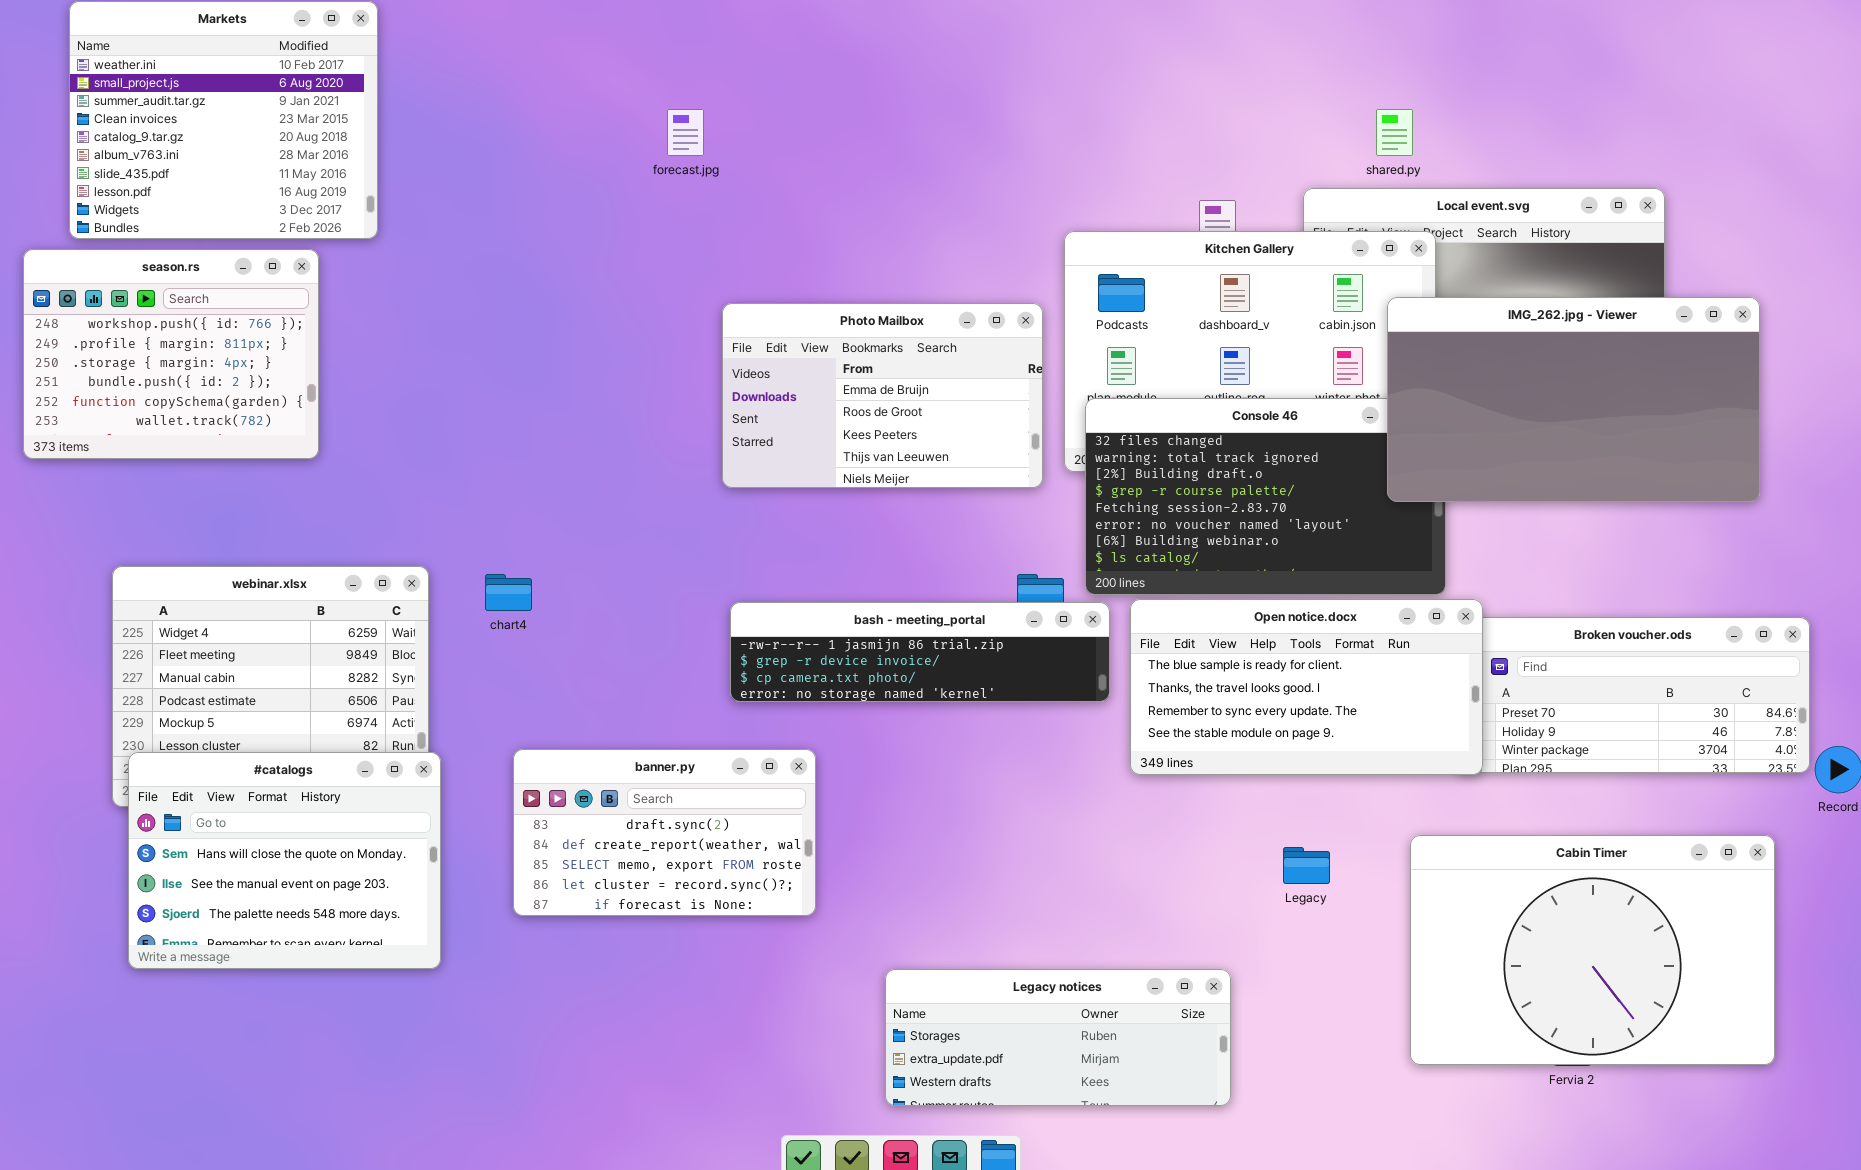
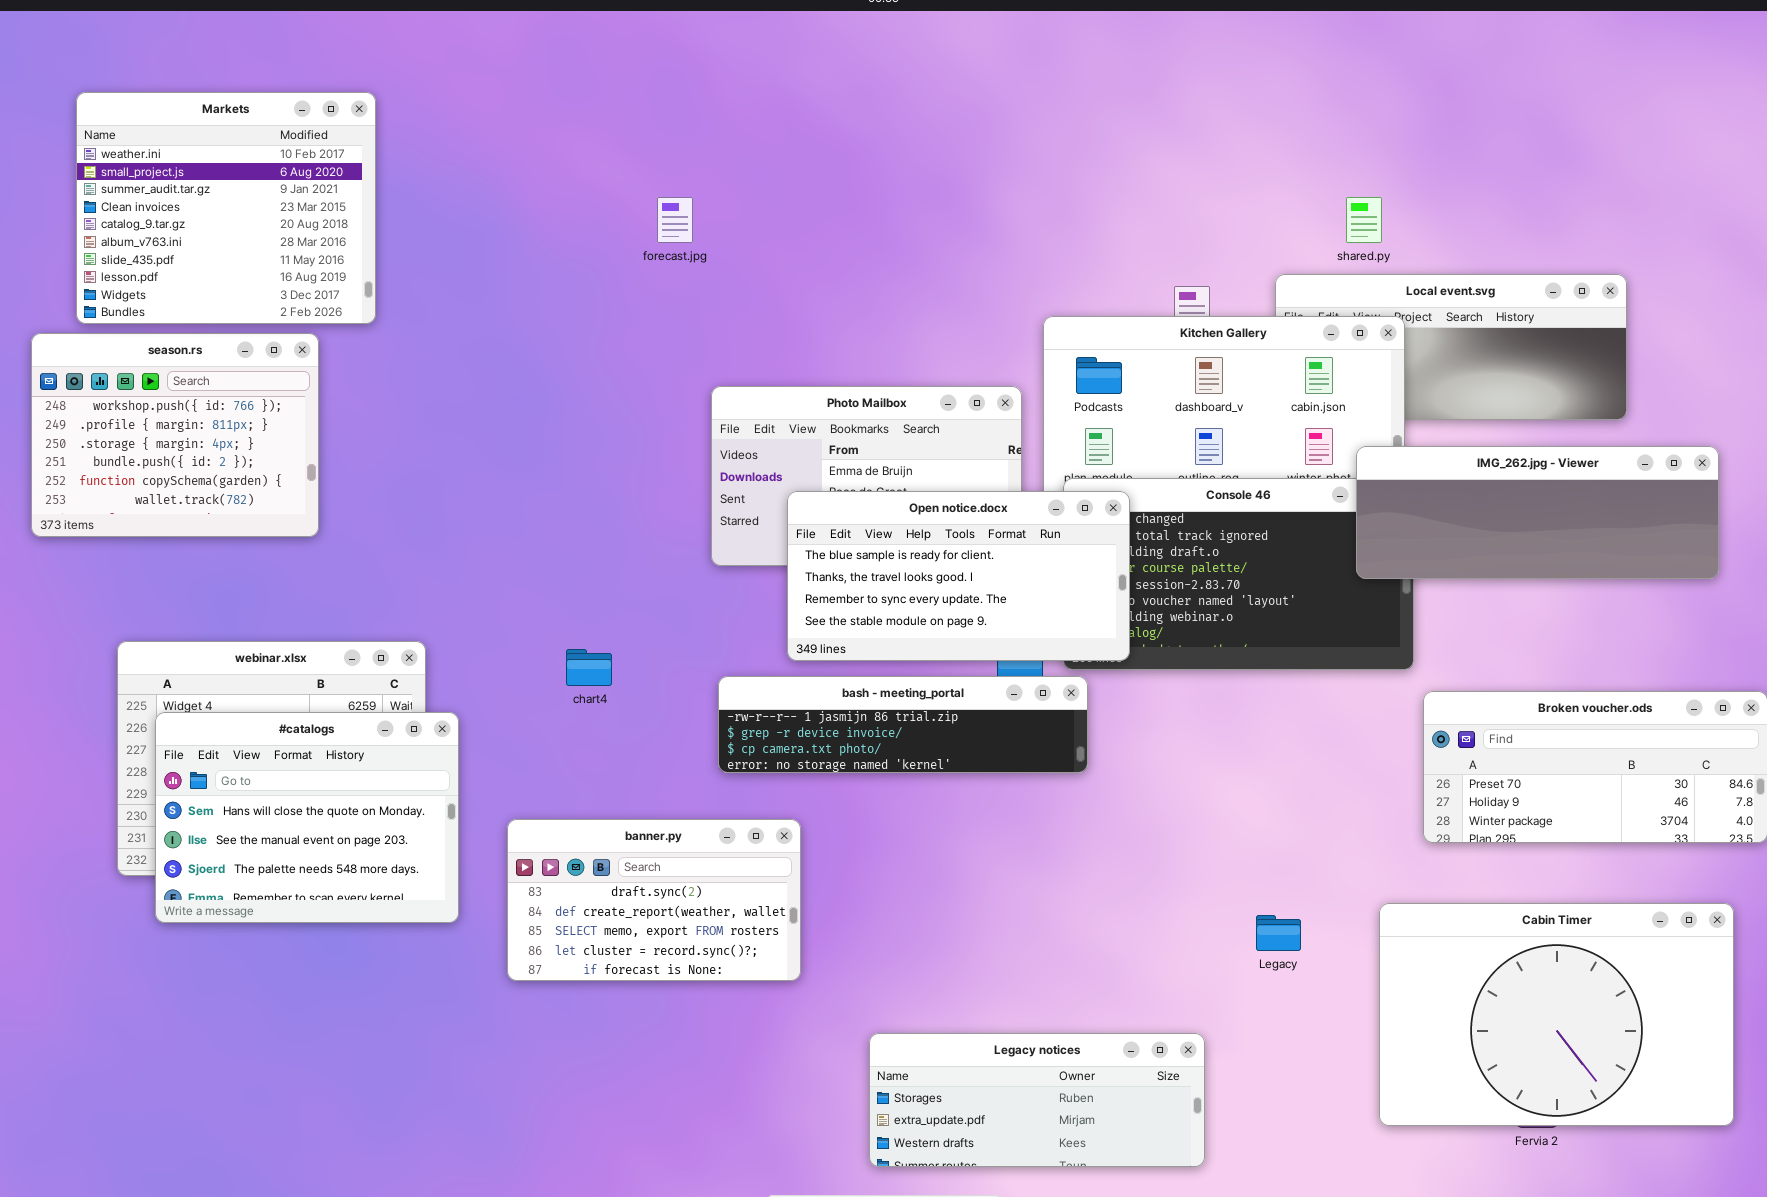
IMG_262.jpg - Viewer: [1387,297,1760,502] -> [1356,446,1719,579], resized
chart4: [485,574,532,611] -> [566,649,612,686], moved
Open notice.docx: [1130,599,1483,775] -> [787,491,1130,661], moved
#catalogs: [128,752,441,969] -> [155,712,459,923], moved

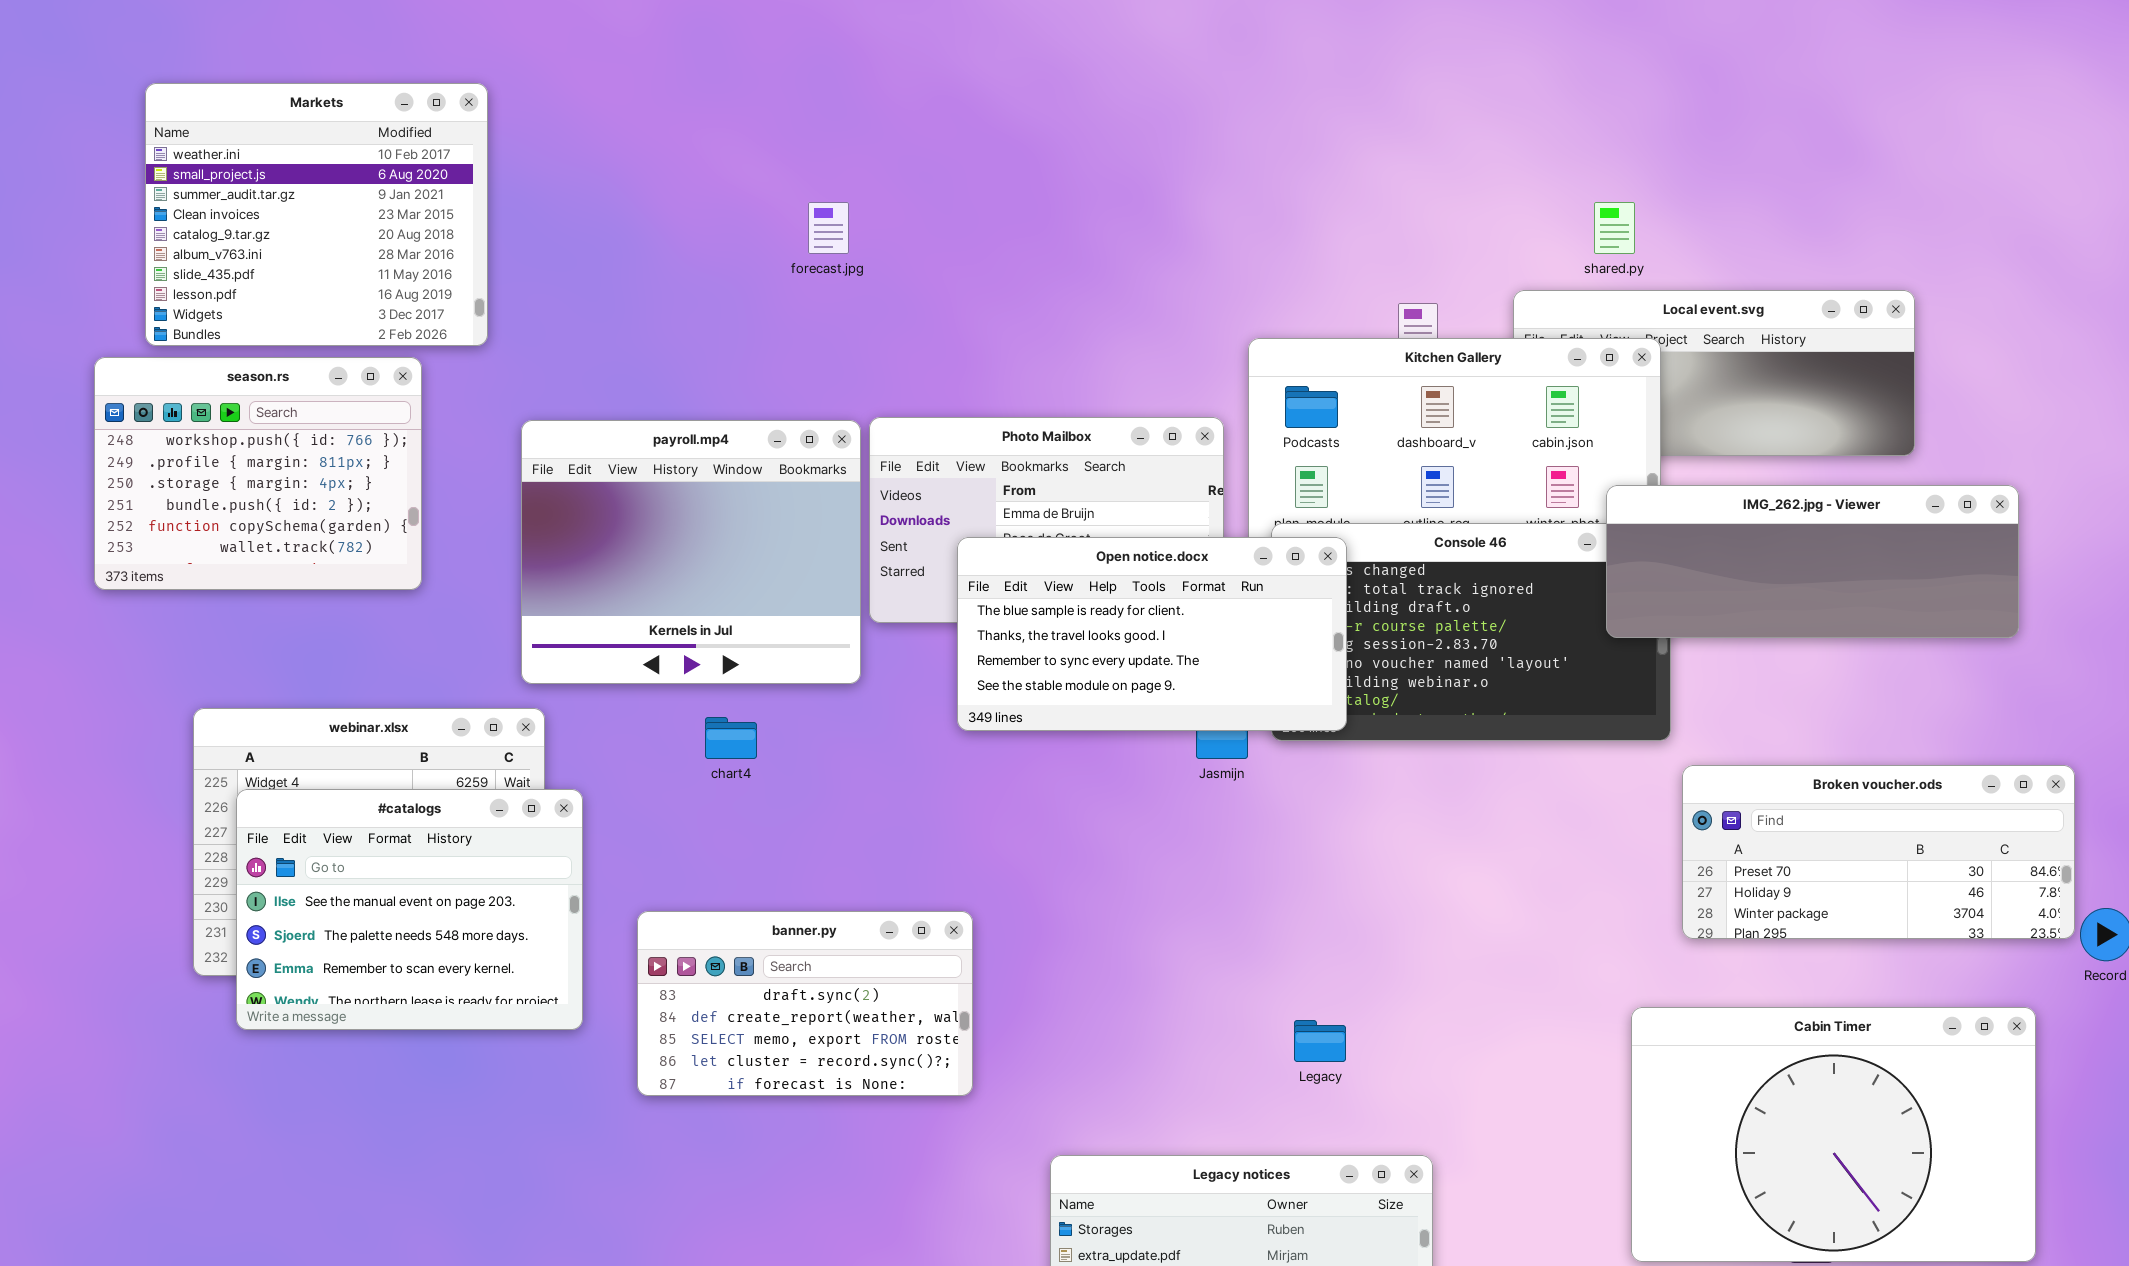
payroll.mp4: none -> [521,420,861,684], opened
bash - meeting_portal: [718,676,1088,773] -> none, closed
#catalogs: [155,712,459,923] -> [236,789,583,1030], scrolled down 1 row
Legacy: [1256,915,1301,951] -> [1294,1020,1346,1062], moved

